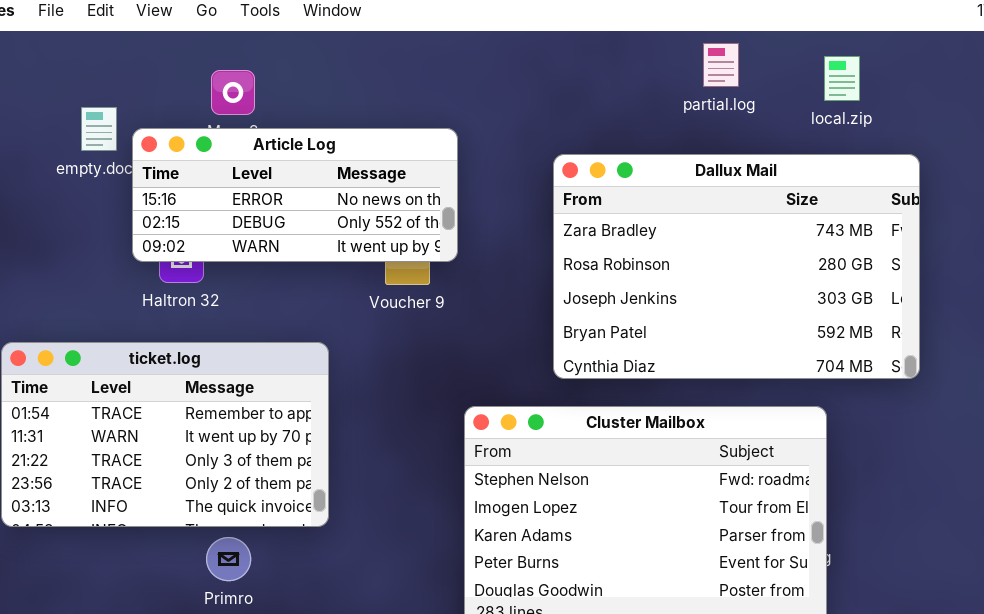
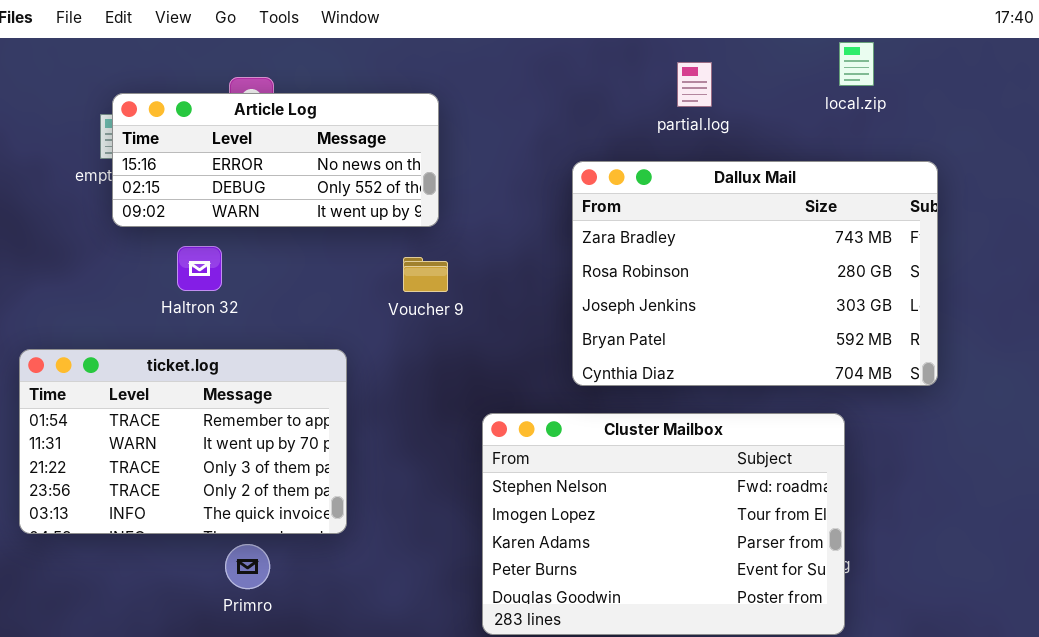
partial.log: [703,43,739,87] -> [677,62,712,107], moved
local.zip: [824,56,860,101] -> [839,42,874,86], moved
Article Log: [132,128,458,262] -> [112,93,439,227], moved

